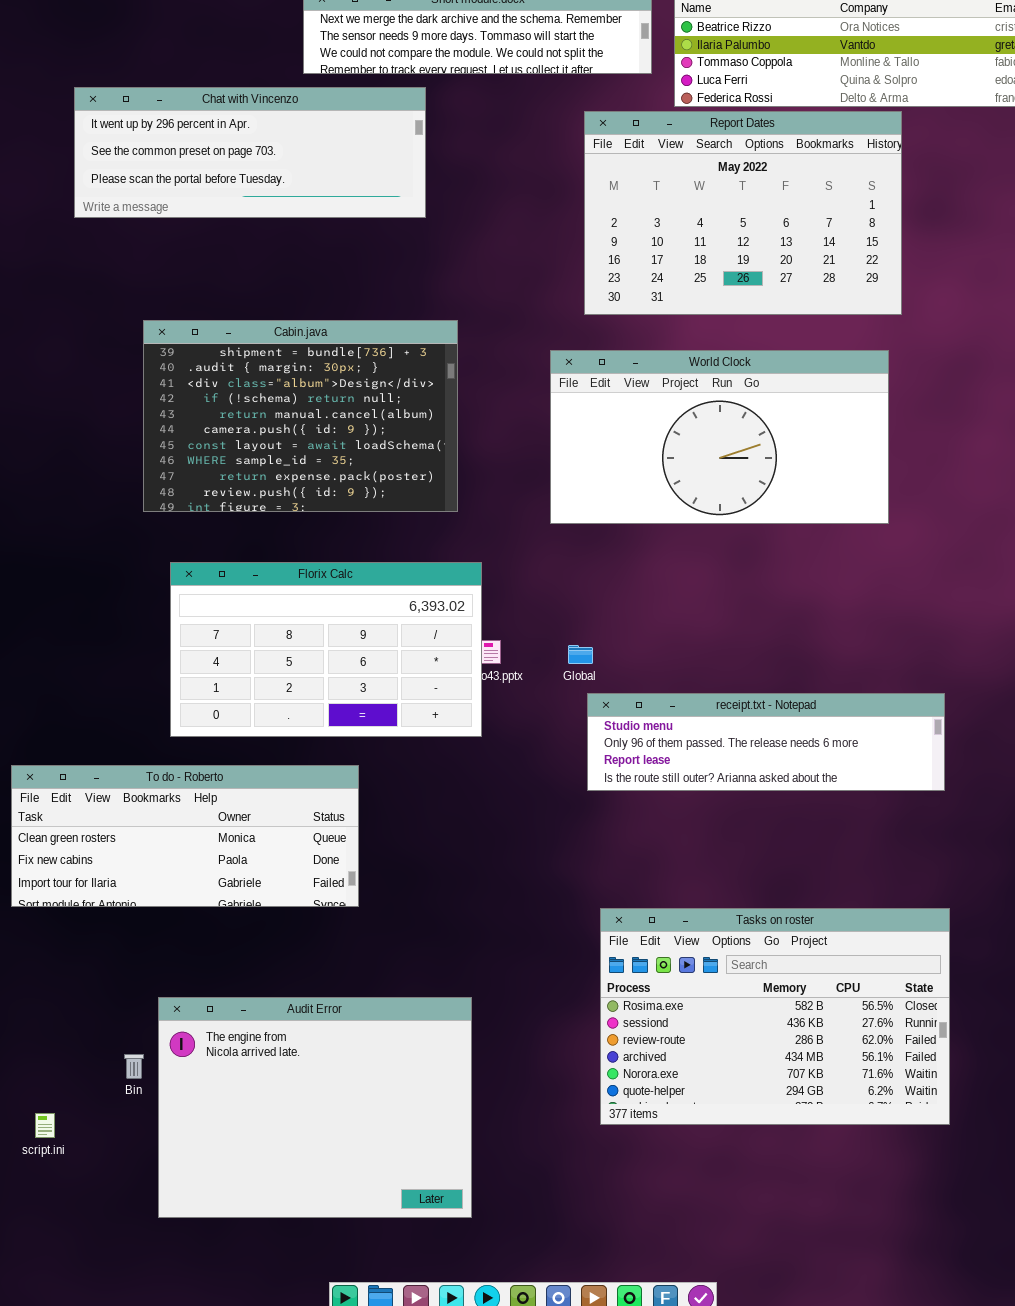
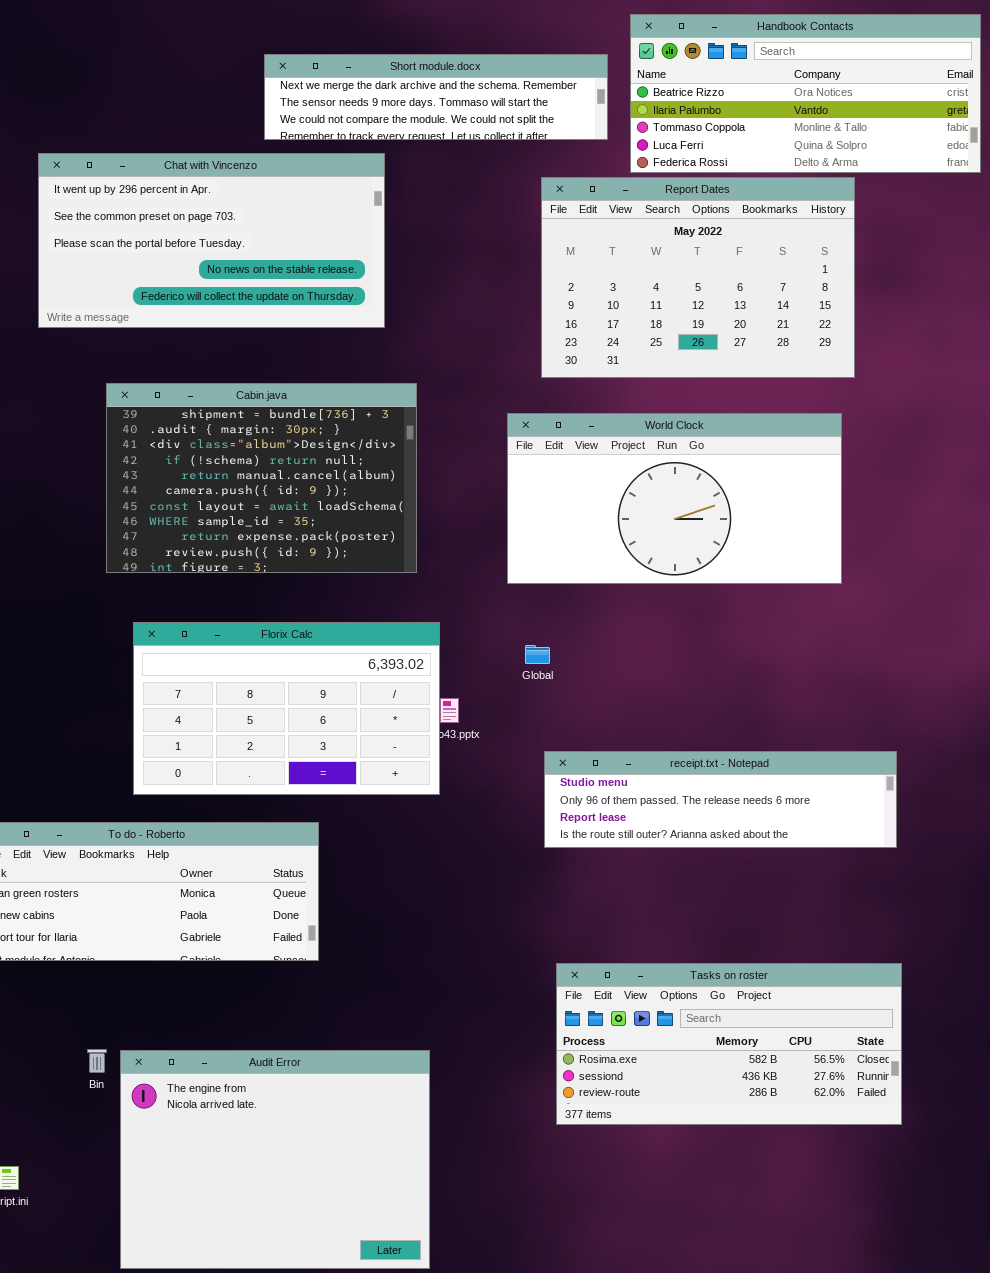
Chat with Vincenzo: [74,87,426,218] -> [38,153,385,328], resized
Global: [568,645,593,664] -> [525,645,550,664], moved
Tasks on roster: [600,908,950,1125] -> [556,963,902,1125], resized
Bin: [124,1054,144,1079] -> [87,1049,107,1073], moved

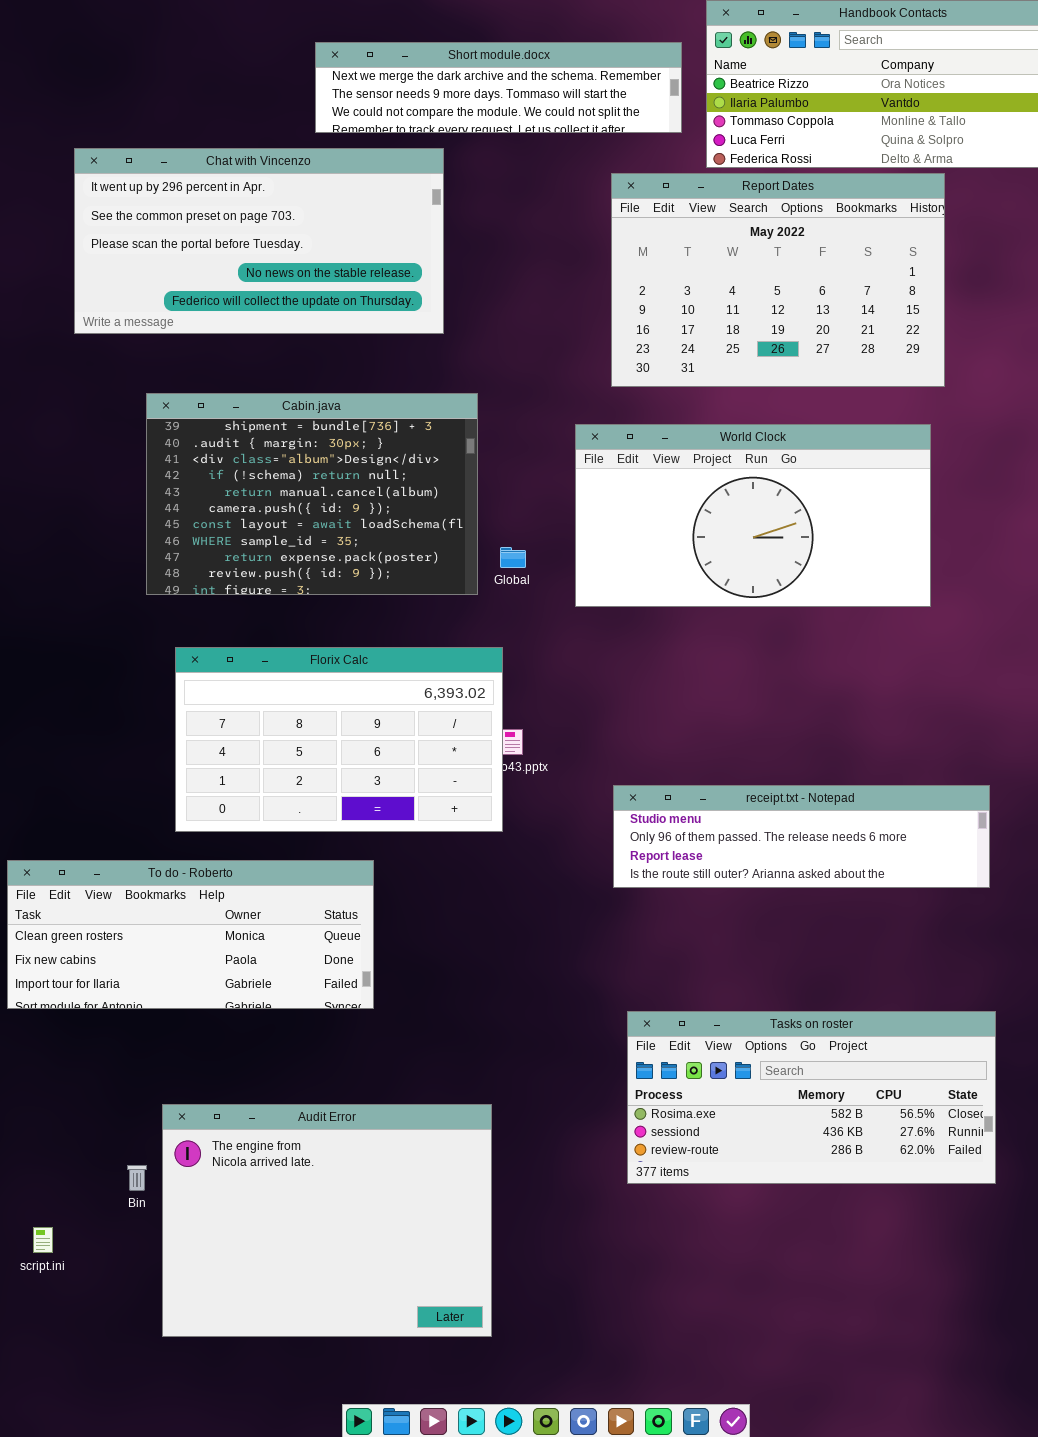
Global: [525,645,550,664] -> [500,547,526,568], moved
Bin: [87,1049,107,1073] -> [127,1165,147,1191], moved

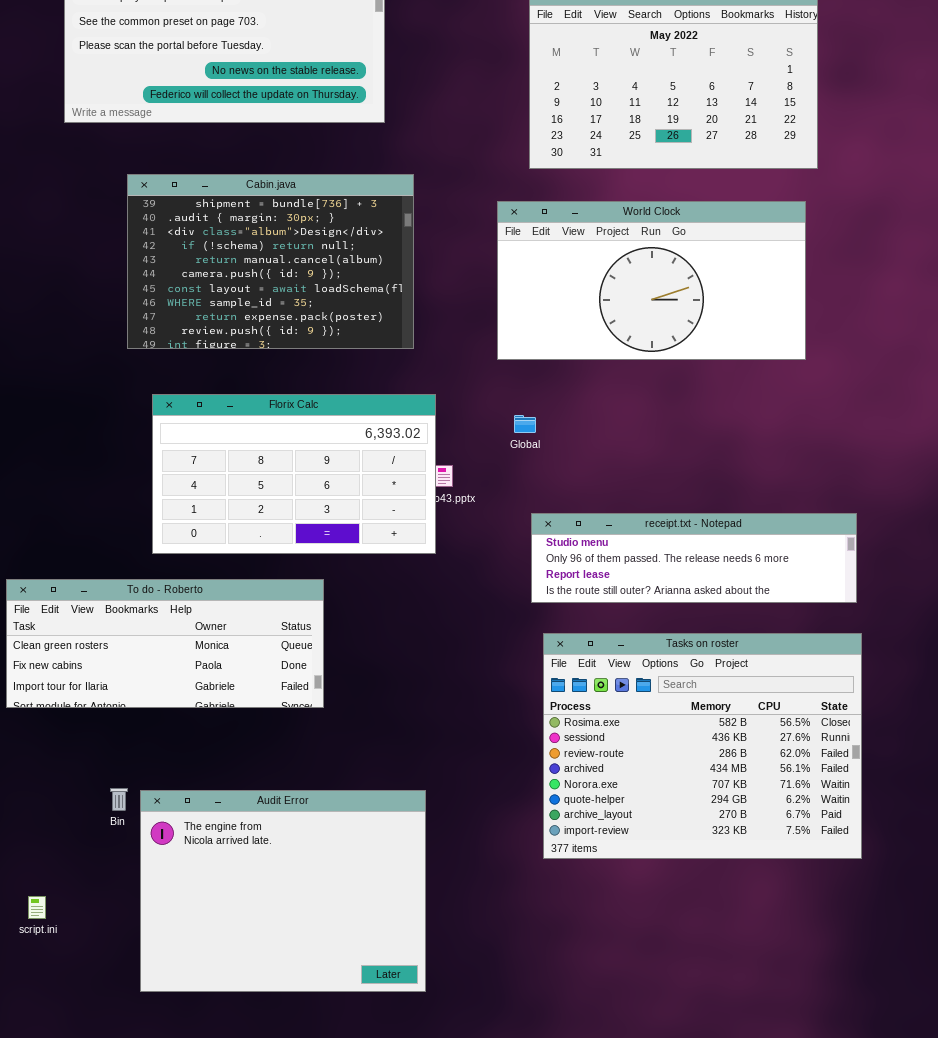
Global: [500,547,526,568] -> [514,415,536,433], moved
Tasks on roster: [627,1011,996,1184] -> [543,633,862,859], resized
Bin: [127,1165,147,1191] -> [110,788,128,811], moved

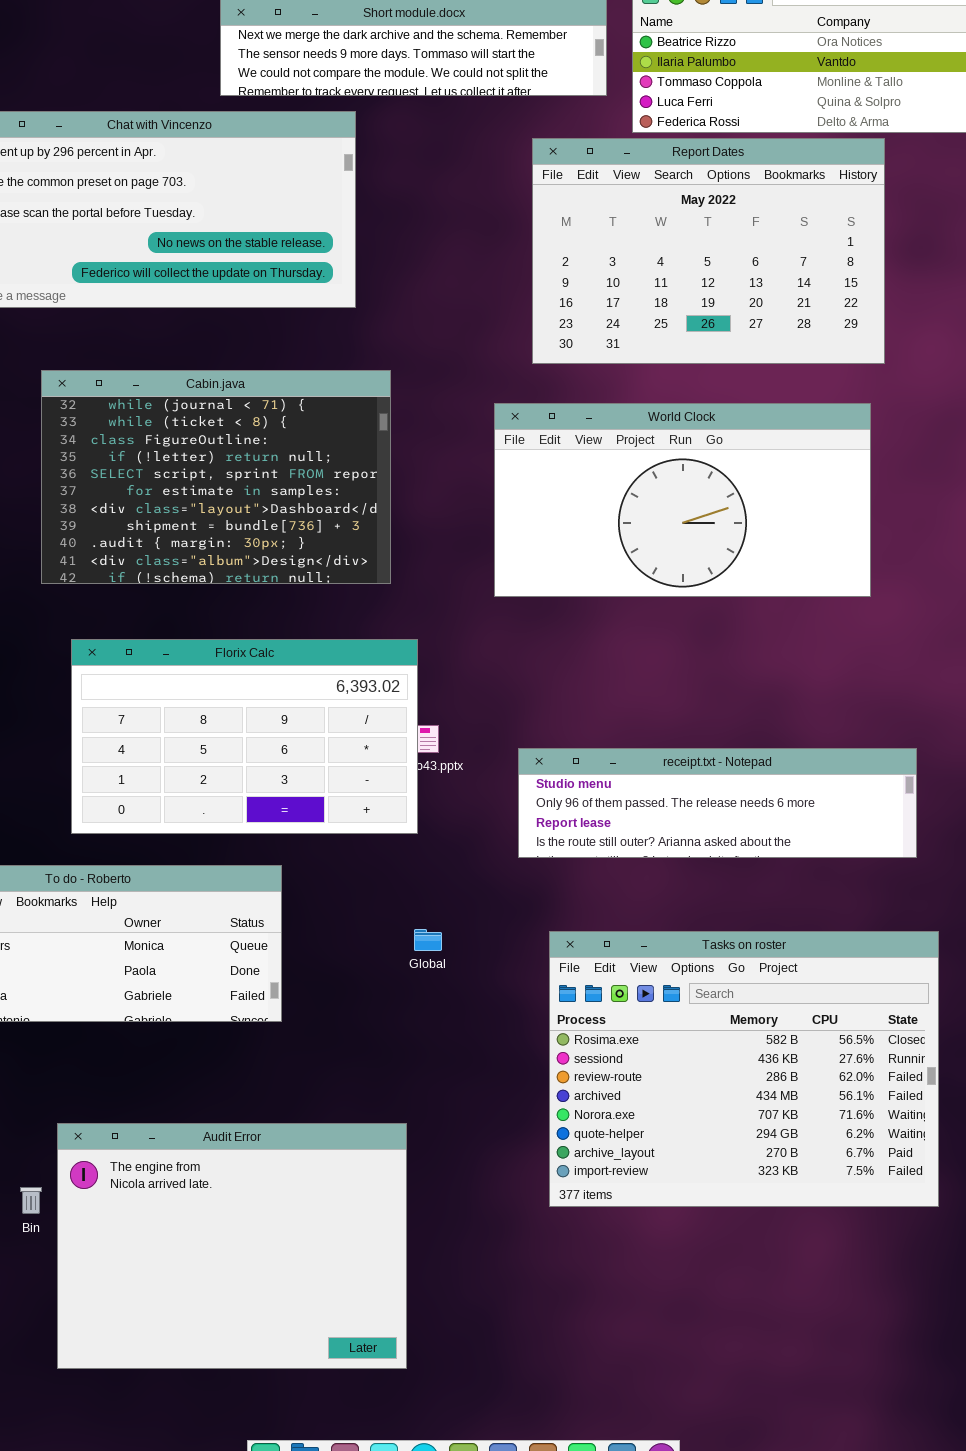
Cabin.java: [127,174,414,349] -> [41,370,391,584], scrolled up 7 rows
Global: [514,415,536,433] -> [414,929,442,951], moved
receipt.txt - Notepad: [531,513,857,603] -> [518,748,917,858], moved
Bin: [110,788,128,811] -> [20,1187,42,1214], moved

